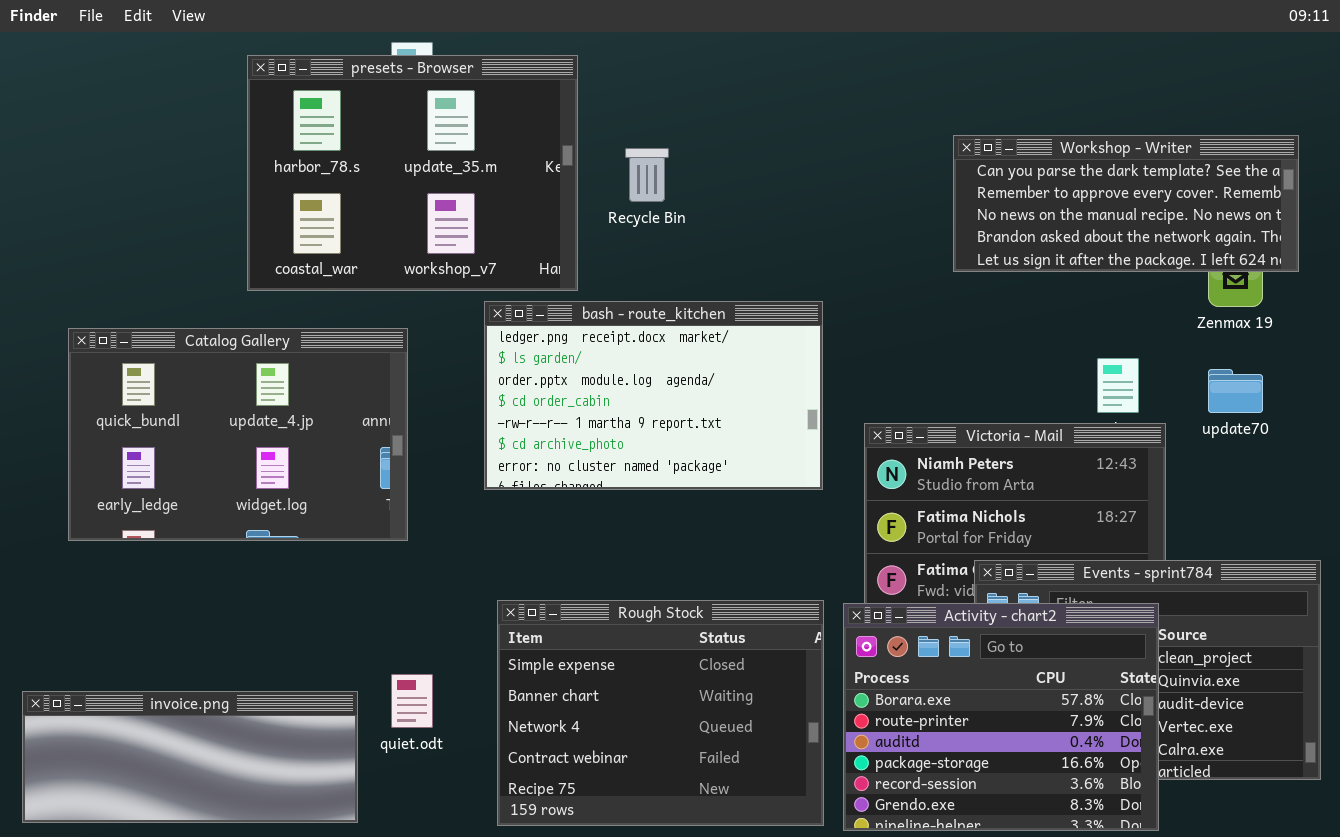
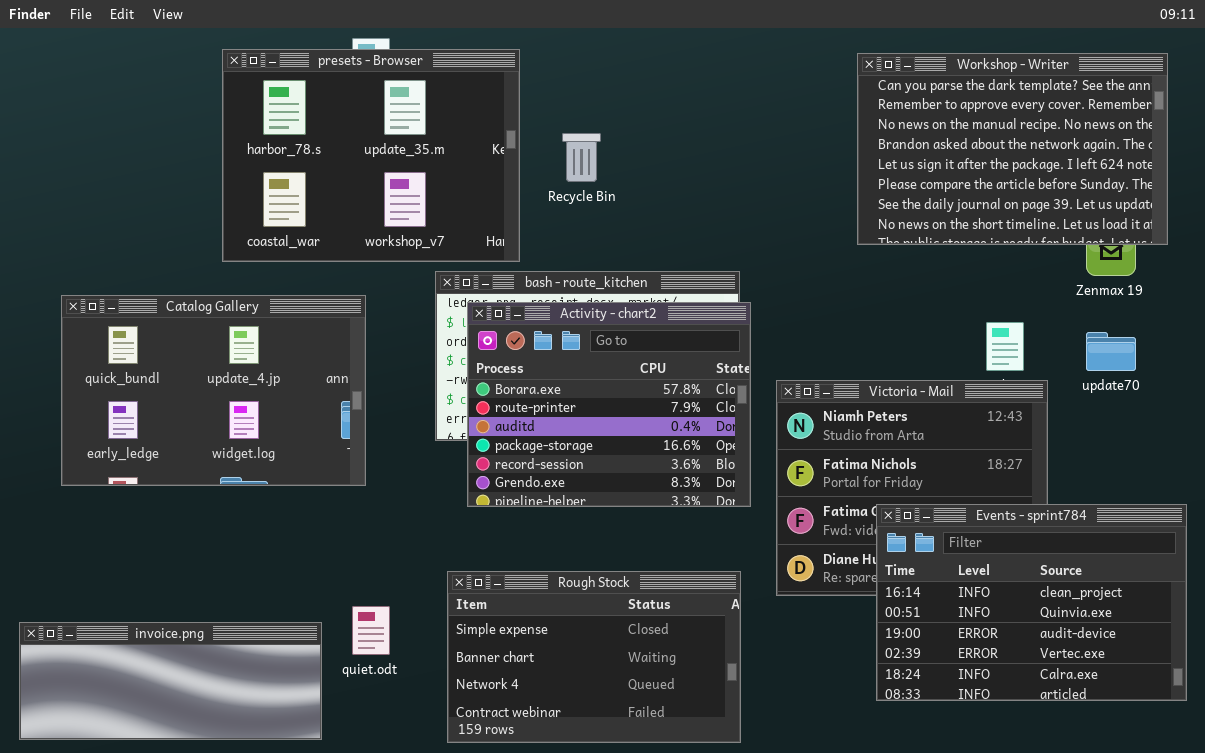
Workshop - Writer: [953,135,1299,272] -> [857,53,1168,245], resized
Rough Stock: [497,600,824,826] -> [447,571,741,743], resized
Activity - chart2: [843,603,1159,831] -> [467,302,751,507], moved

